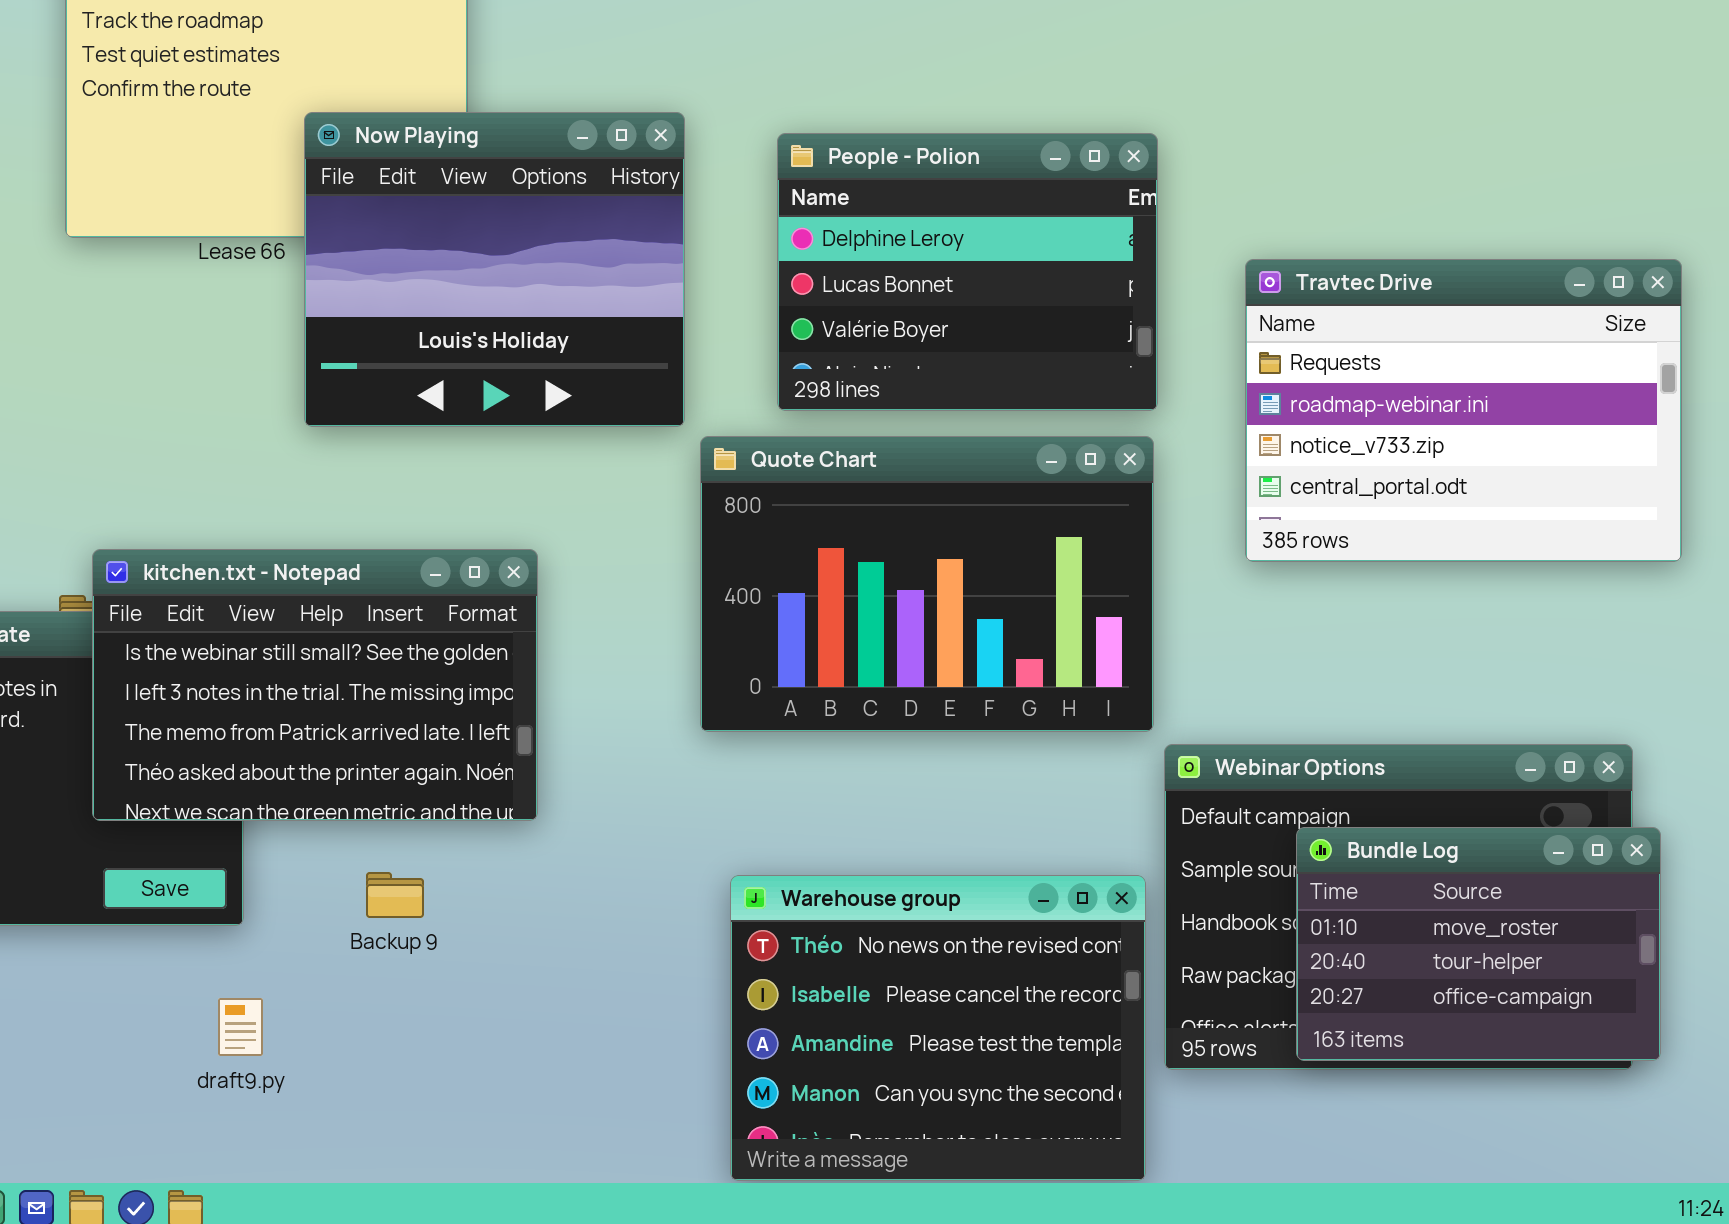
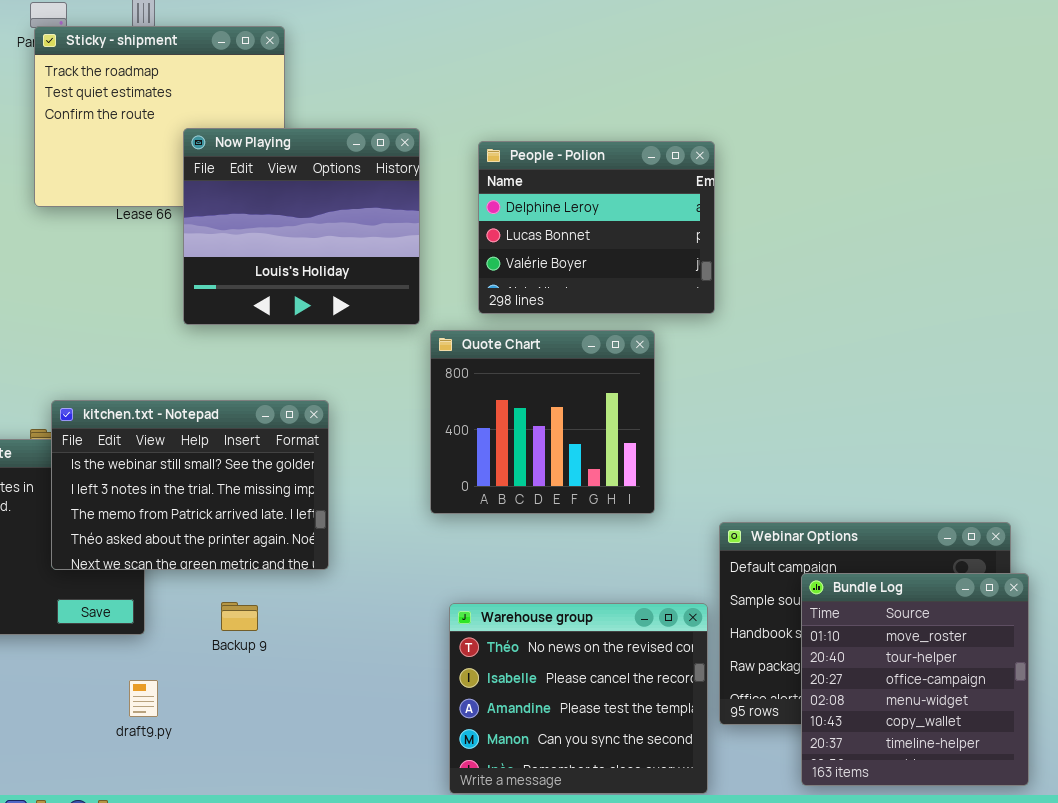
Travtec Drive: [1245,259,1682,562] -> none, closed
Quote Chart: [700,436,1154,732] -> [430,330,655,514], resized
Bundle Log: [1296,827,1661,1061] -> [801,573,1029,786], resized

